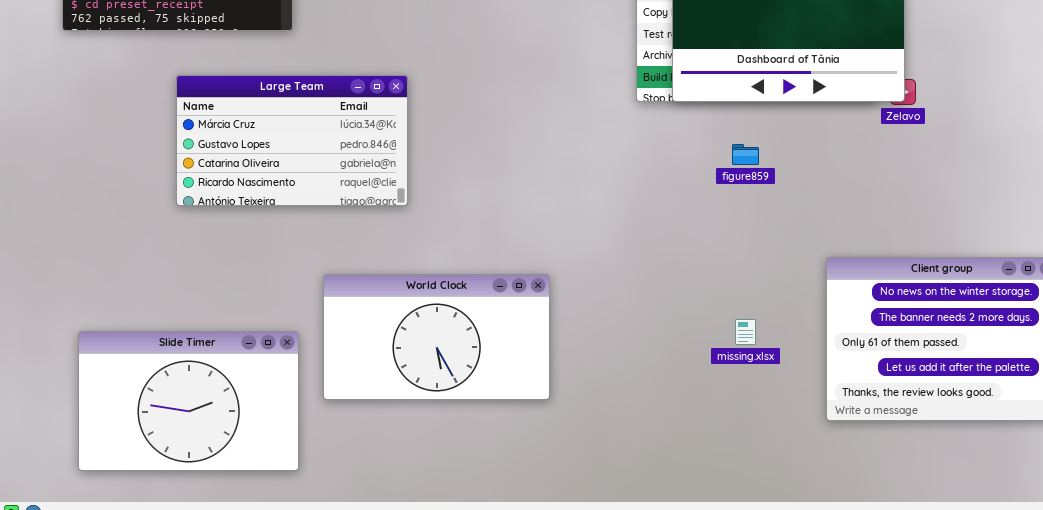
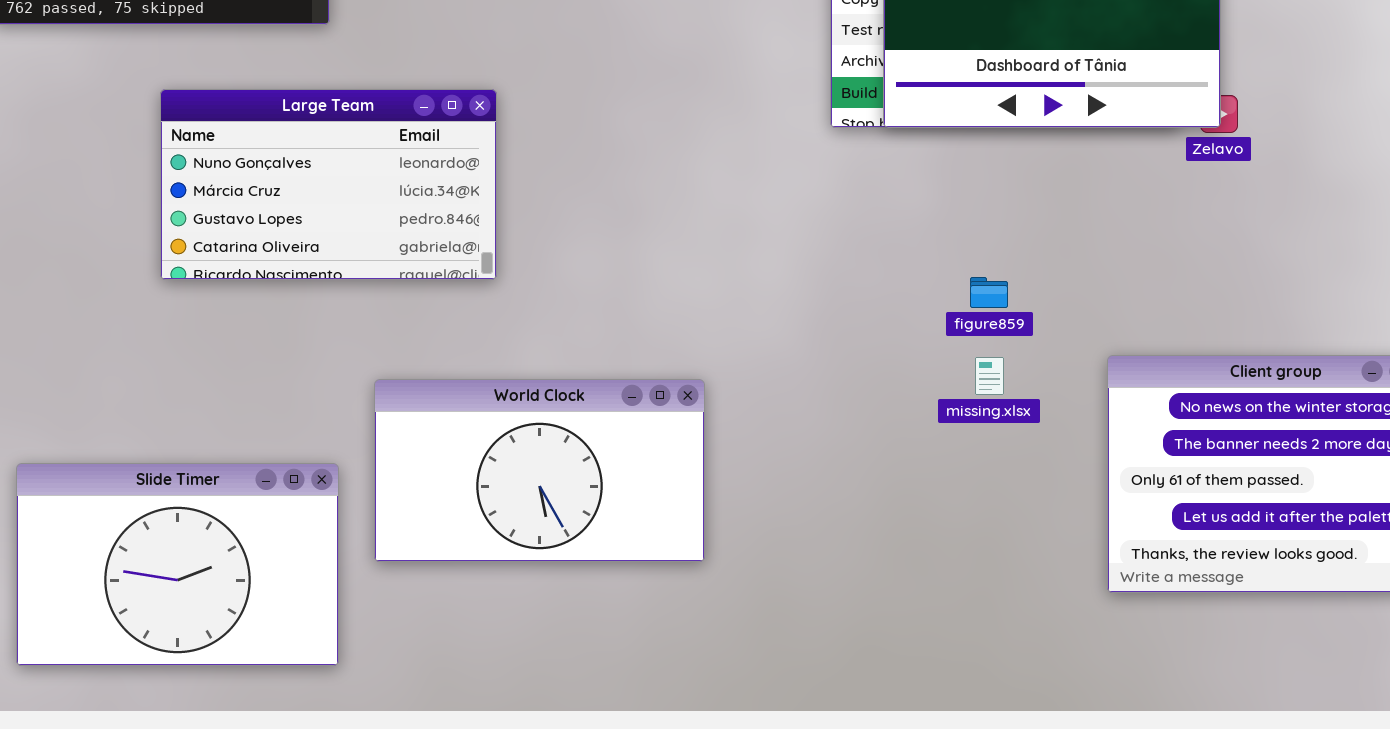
Large Team: [176,75,408,206] -> [160,89,497,280], scrolled up 1 row
figure859: [732,144,759,165] -> [970,277,1008,308], moved
missing.xlsx: [735,319,756,345] -> [975,357,1004,395], moved

